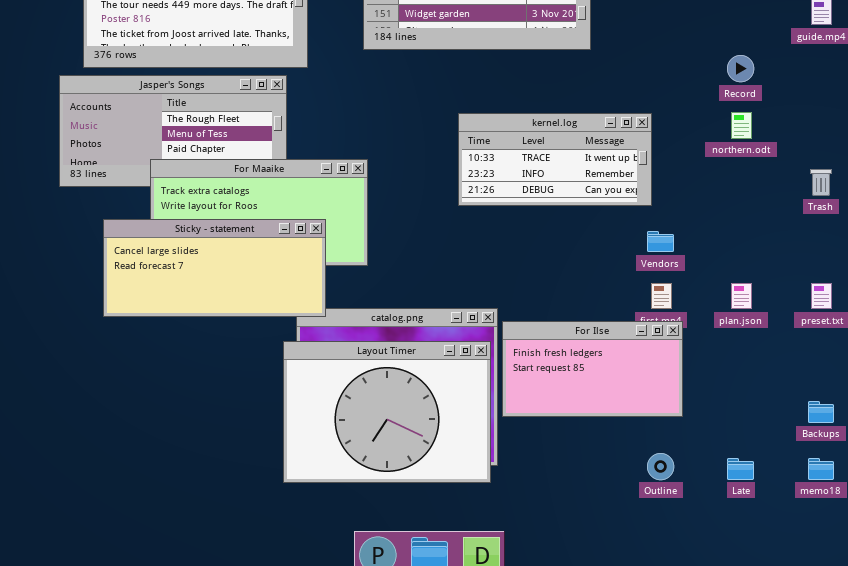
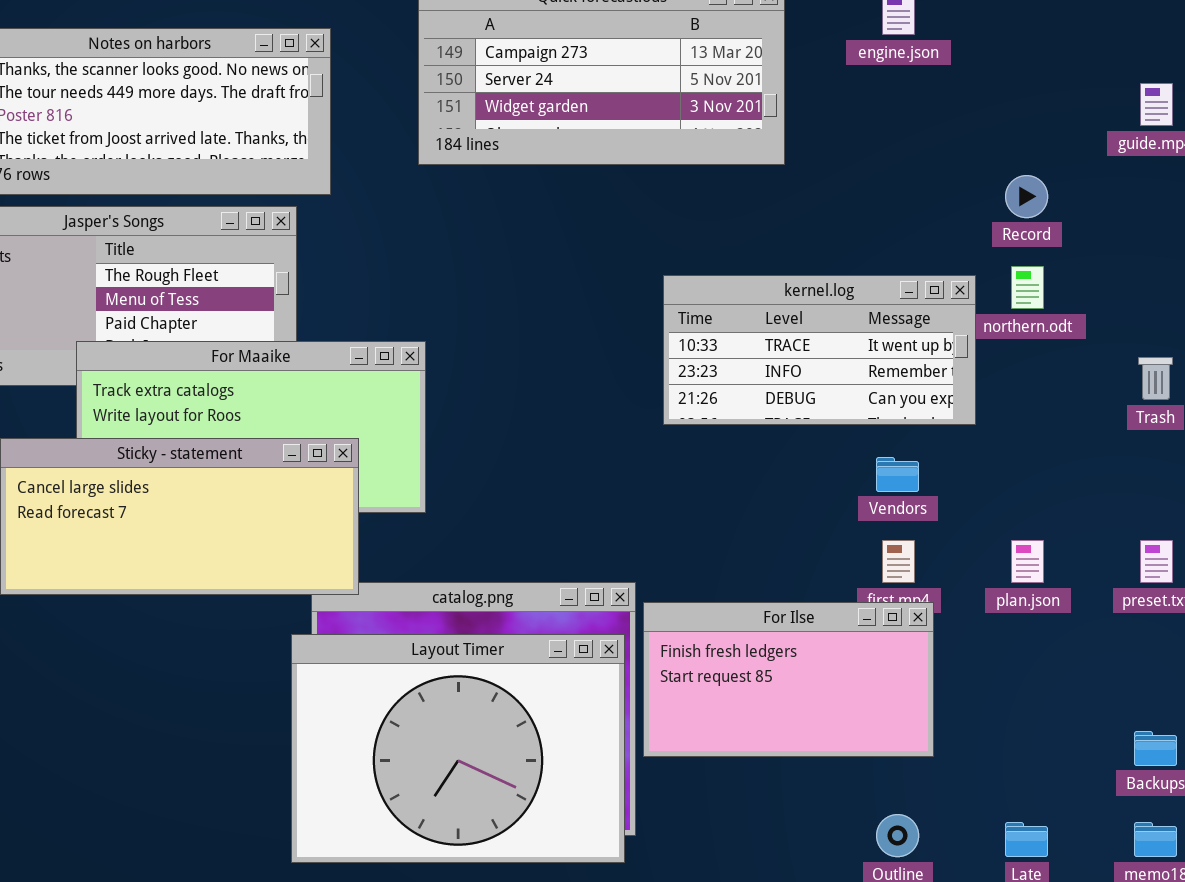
kernel.log: [458,113,652,206] -> [663,275,976,425], moved

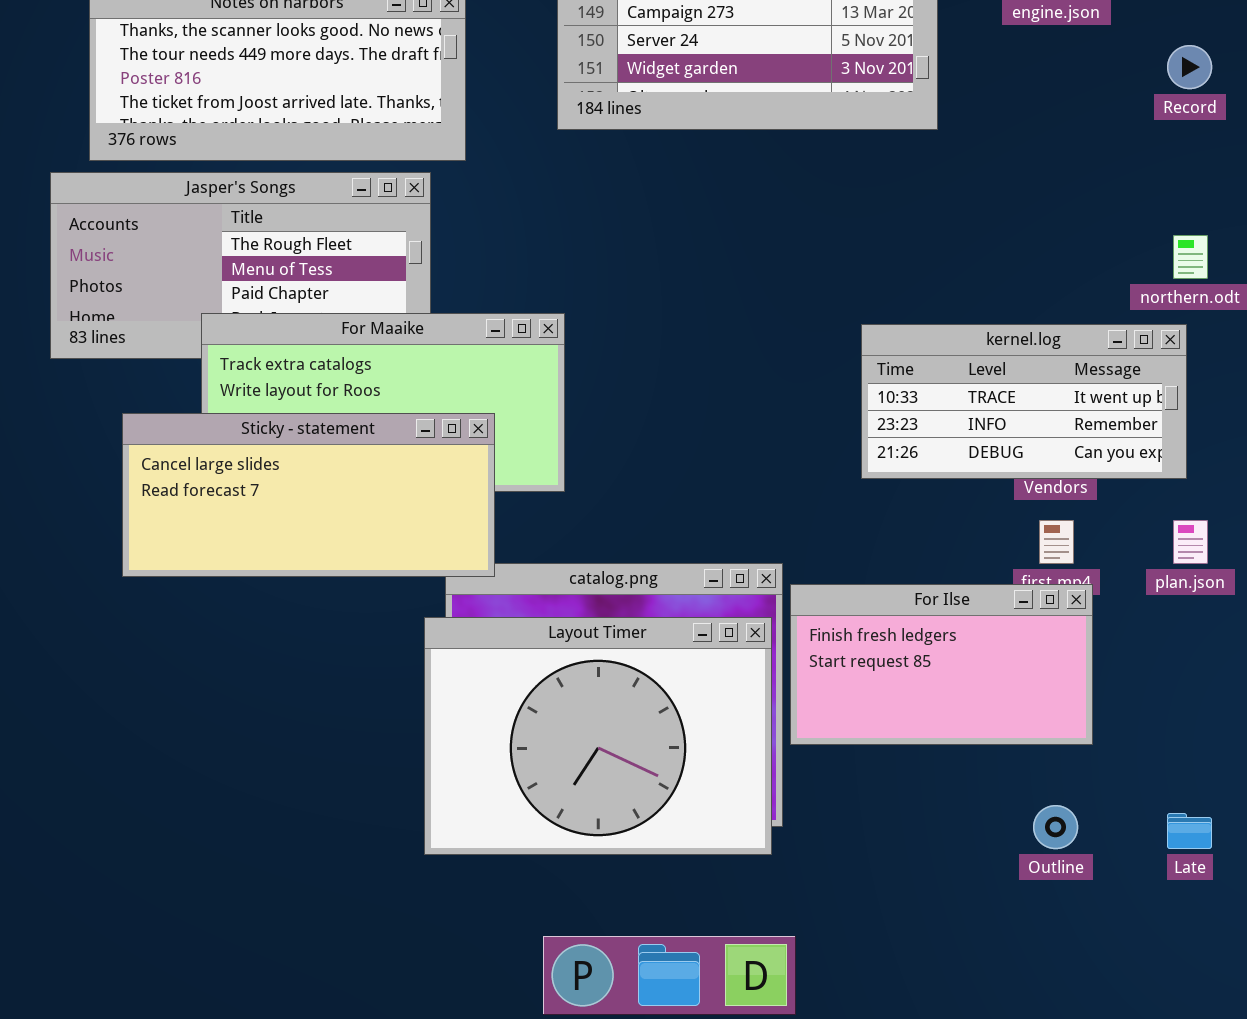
Record: [1005,175,1048,218] -> [1167,45,1212,89], moved
kernel.log: [663,275,976,425] -> [861,324,1187,479], moved

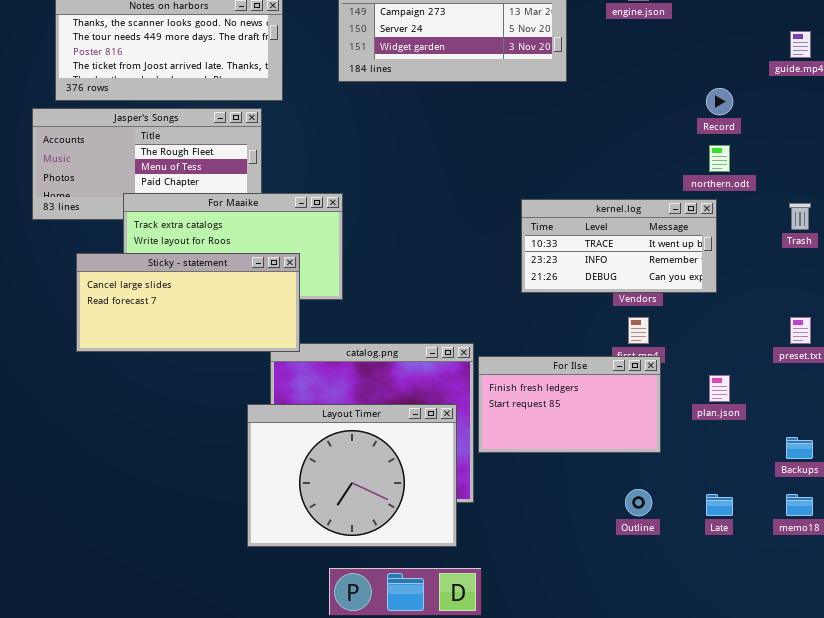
Record: [1167,45,1212,89] -> [706,88,733,115], moved
plan.json: [1173,520,1208,564] -> [709,375,730,402], moved
Layout Timer: [424,617,772,855] -> [247,404,457,547], moved

